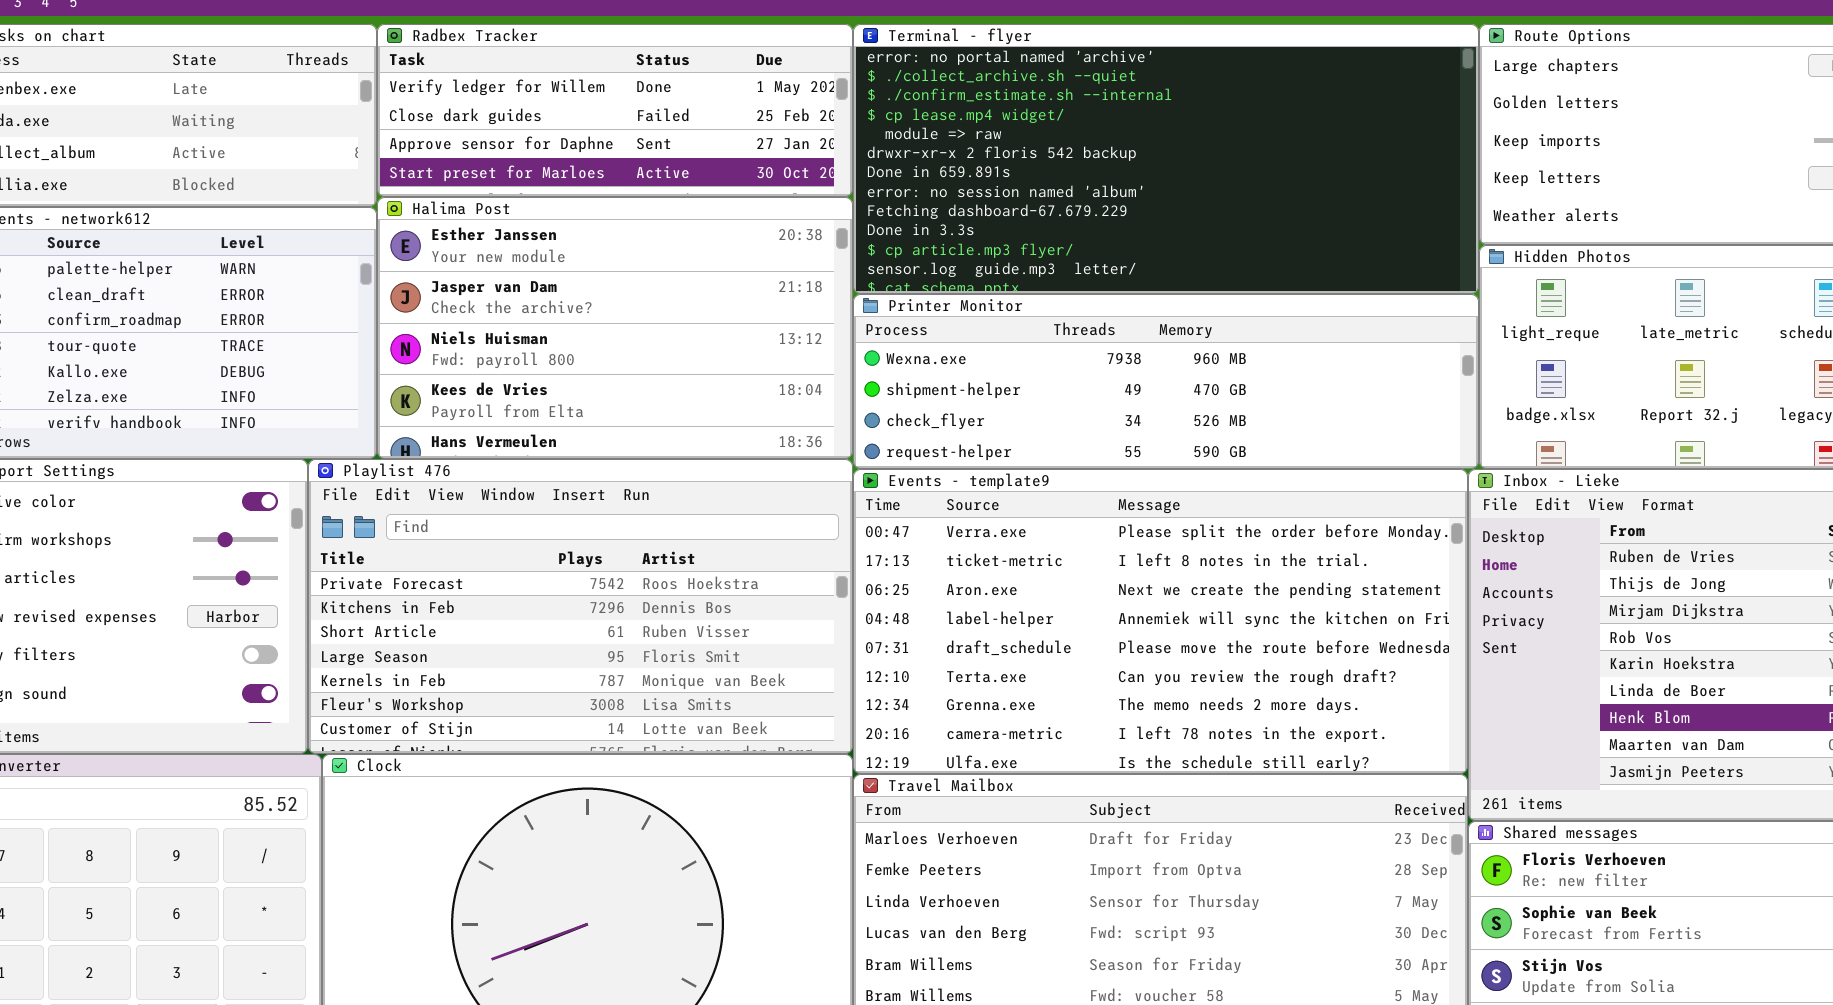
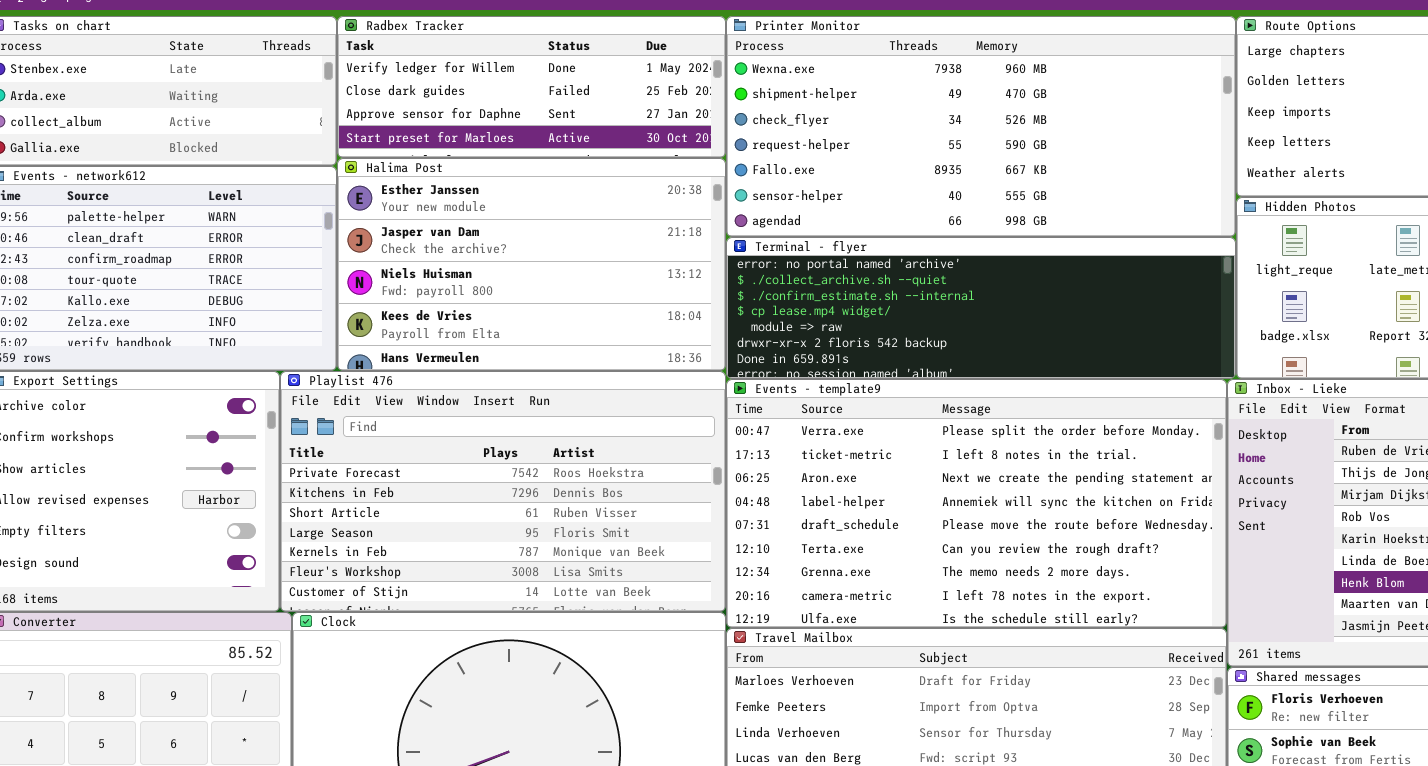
Terminal - flyer: [853,24,1479,294] -> [726,237,1236,379], moved, resized
Printer Monitor: [853,294,1479,469] -> [726,16,1236,237], moved, resized

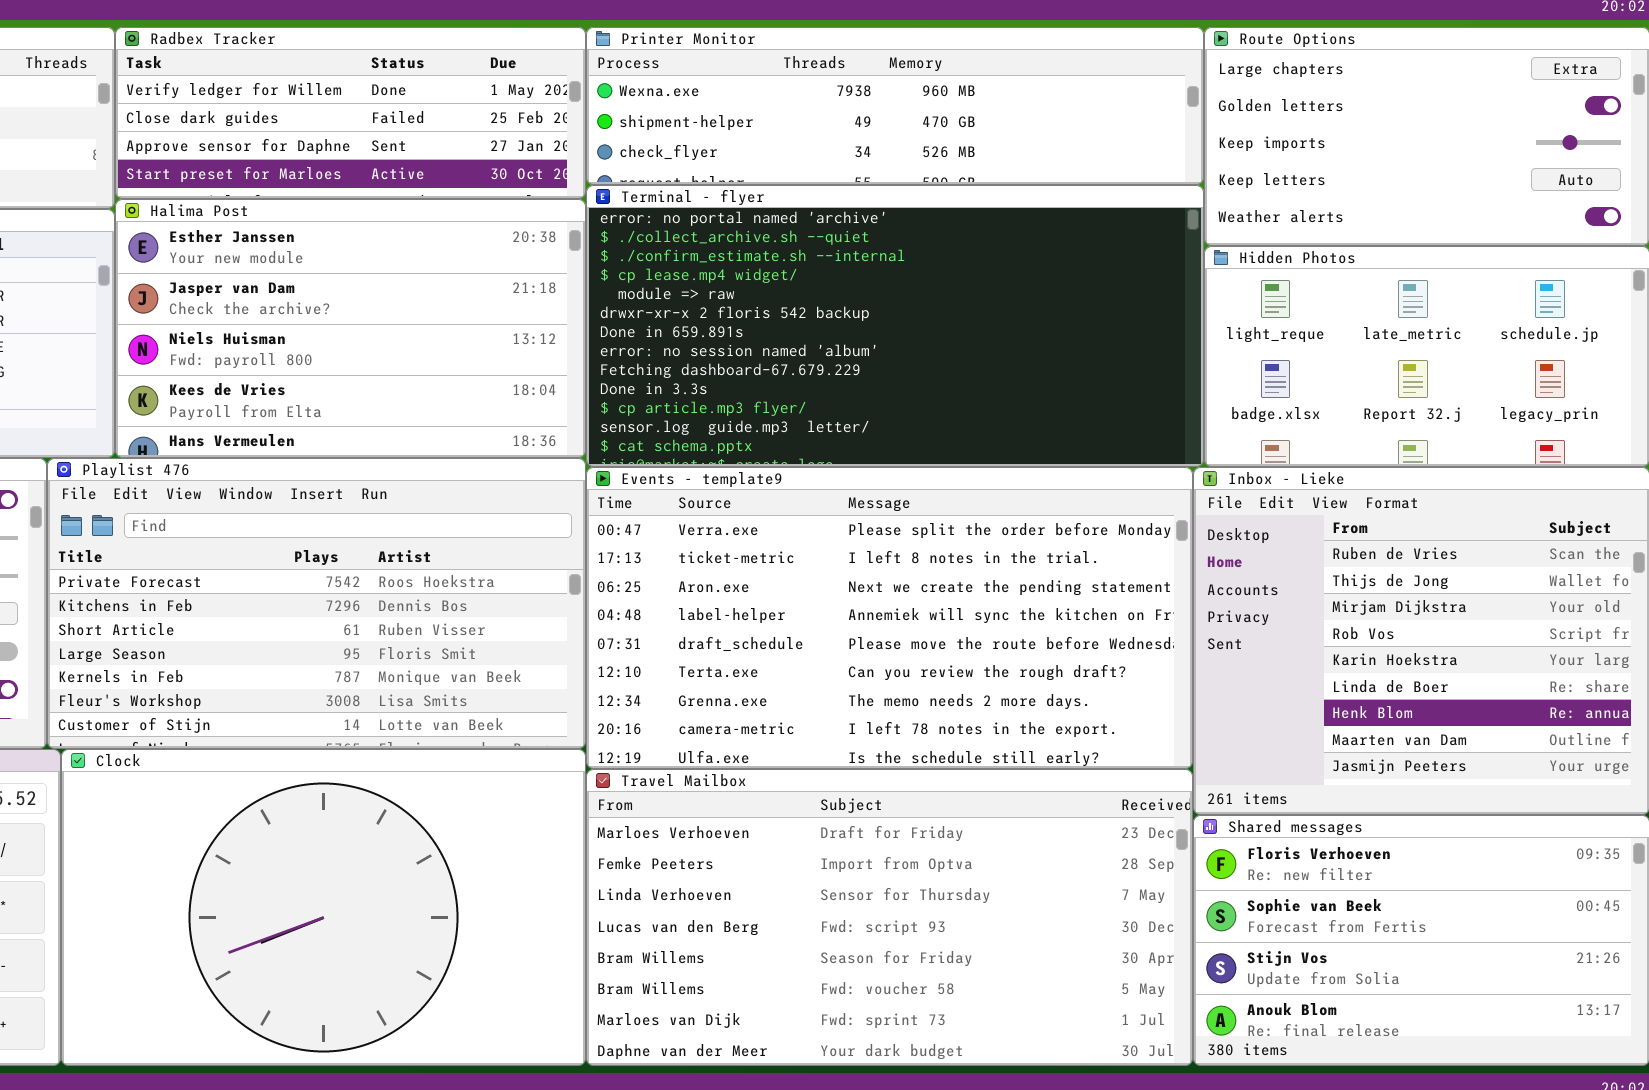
Printer Monitor: [726,16,1236,237] -> [586,27,1204,185], resized
Terminal - flyer: [726,237,1236,379] -> [586,185,1204,467], resized

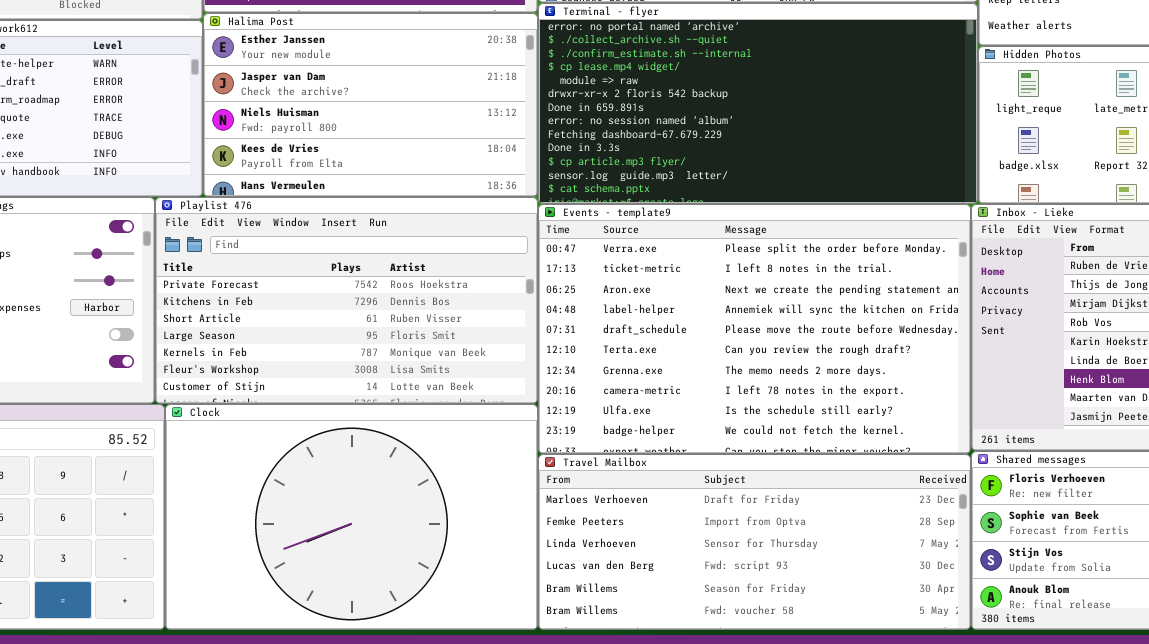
Events - template9: [586,467,1193,769] -> [538,204,971,454], resized
Travel Mailbox: [586,769,1193,1066] -> [538,454,971,630], resized

